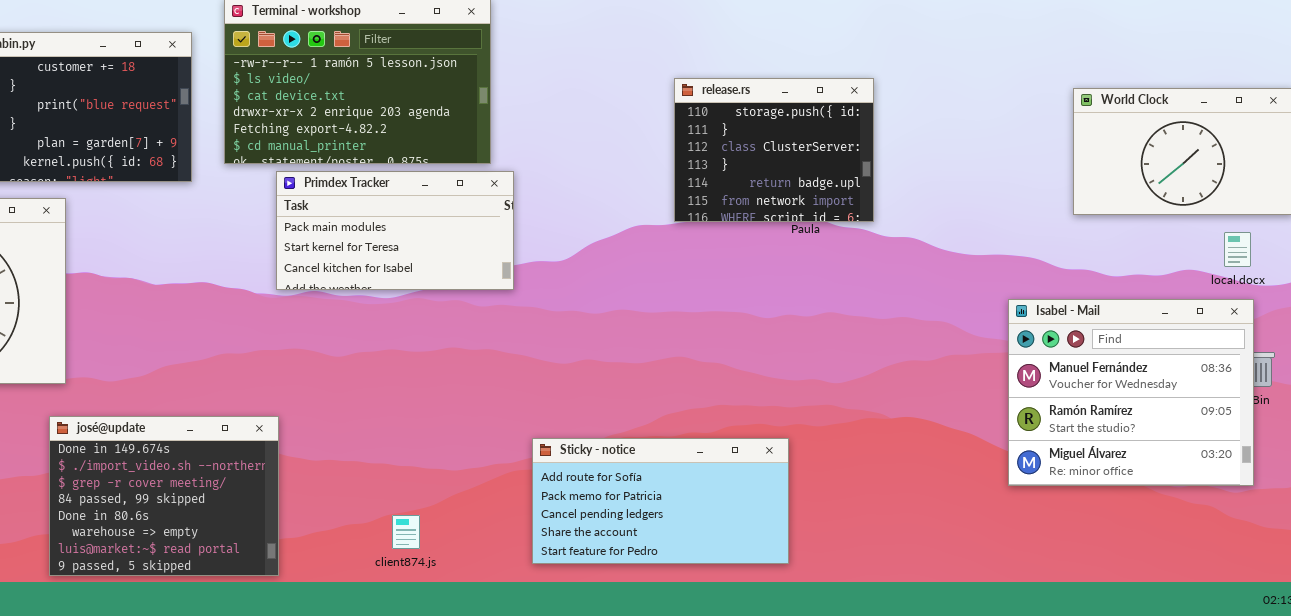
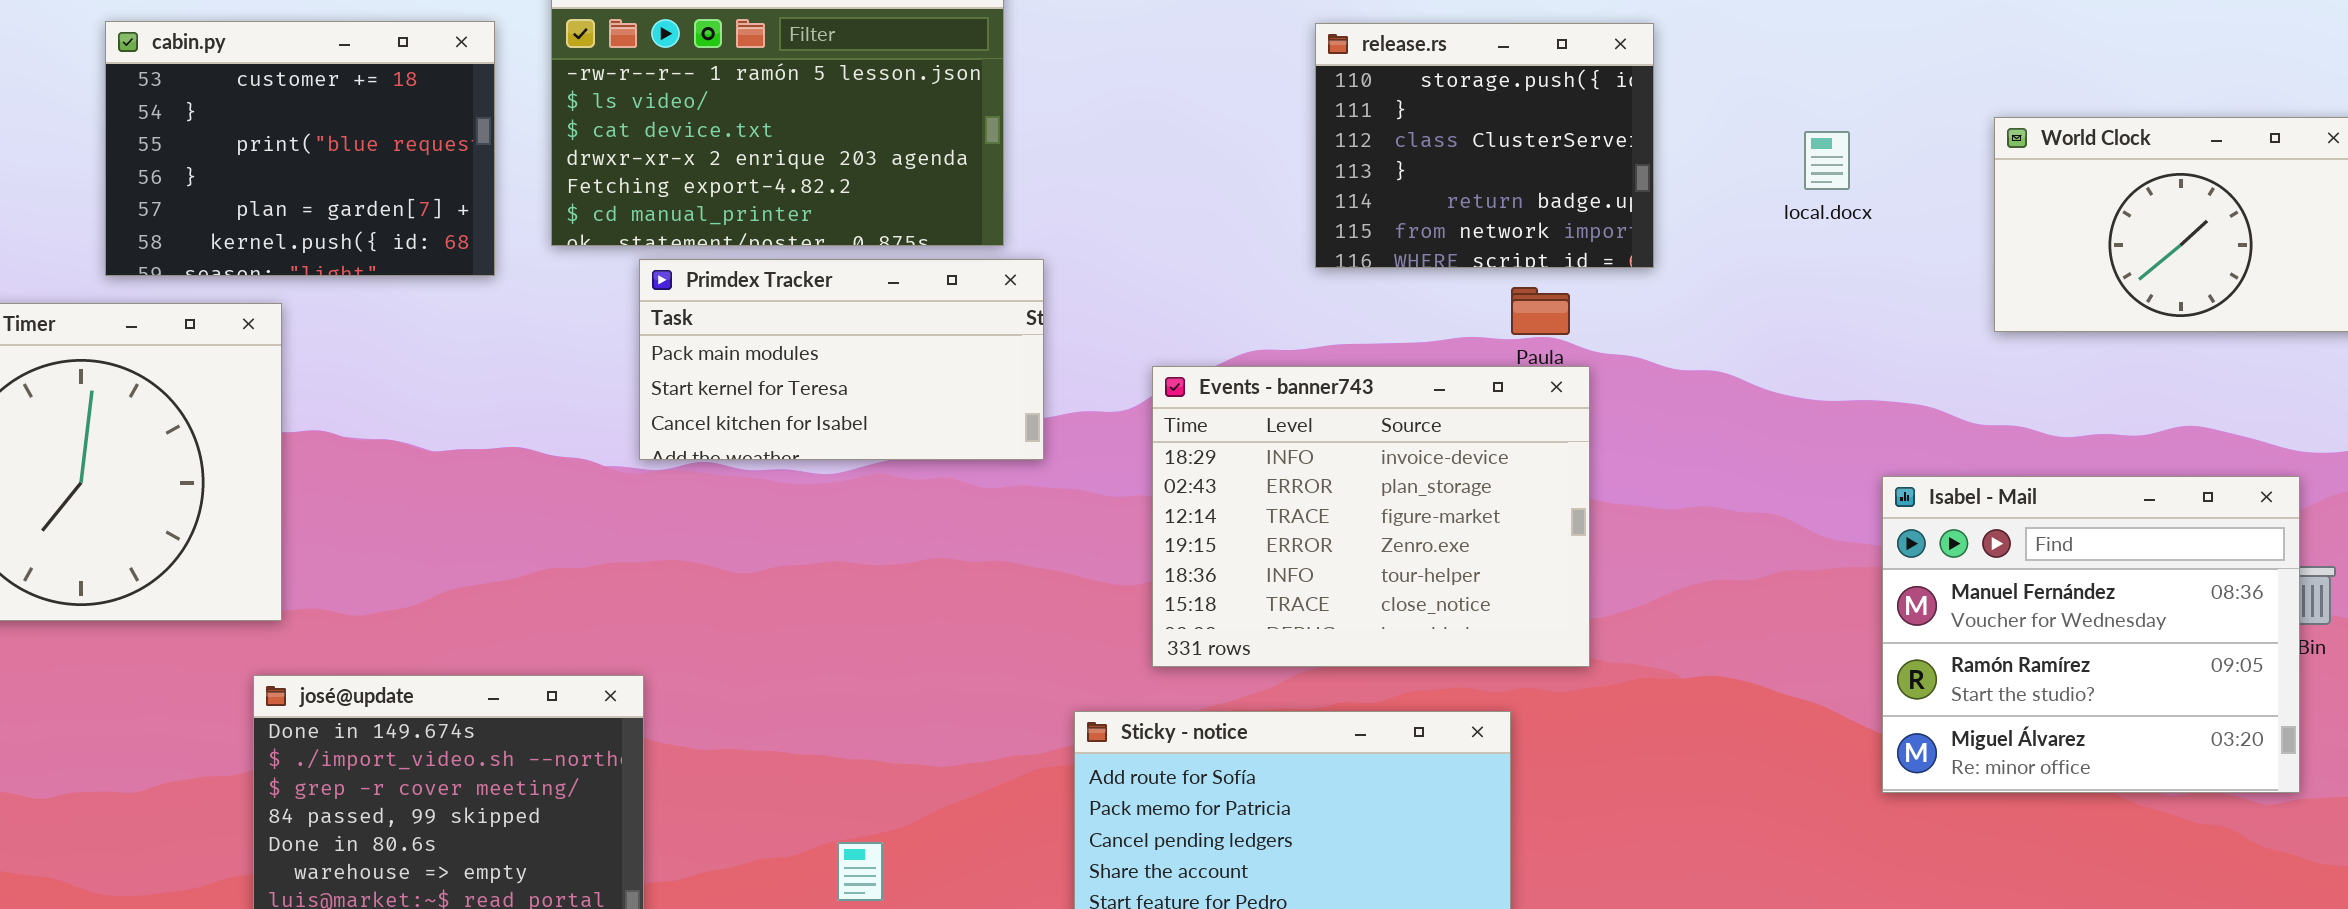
release.rs: [674,78,874,222] -> [1315,23,1654,268], moved
local.docx: [1224,232,1251,267] -> [1804,131,1850,190], moved
Events - banner743: none -> [1152,366,1590,667], opened

